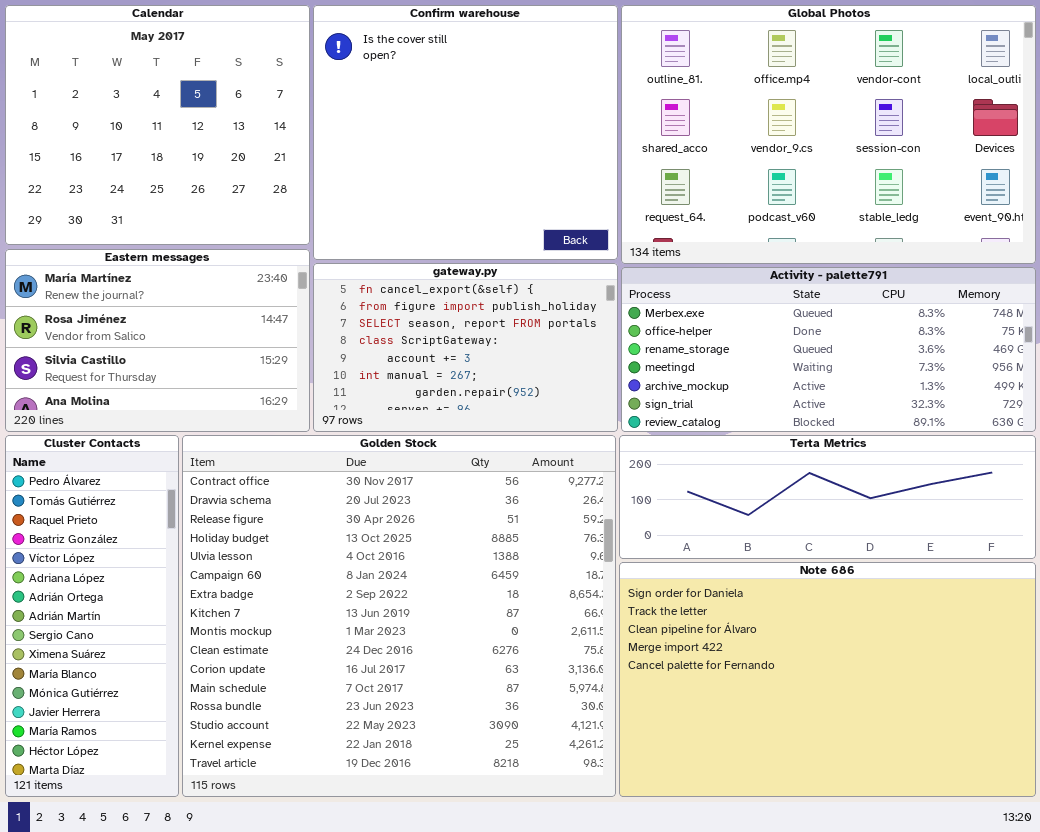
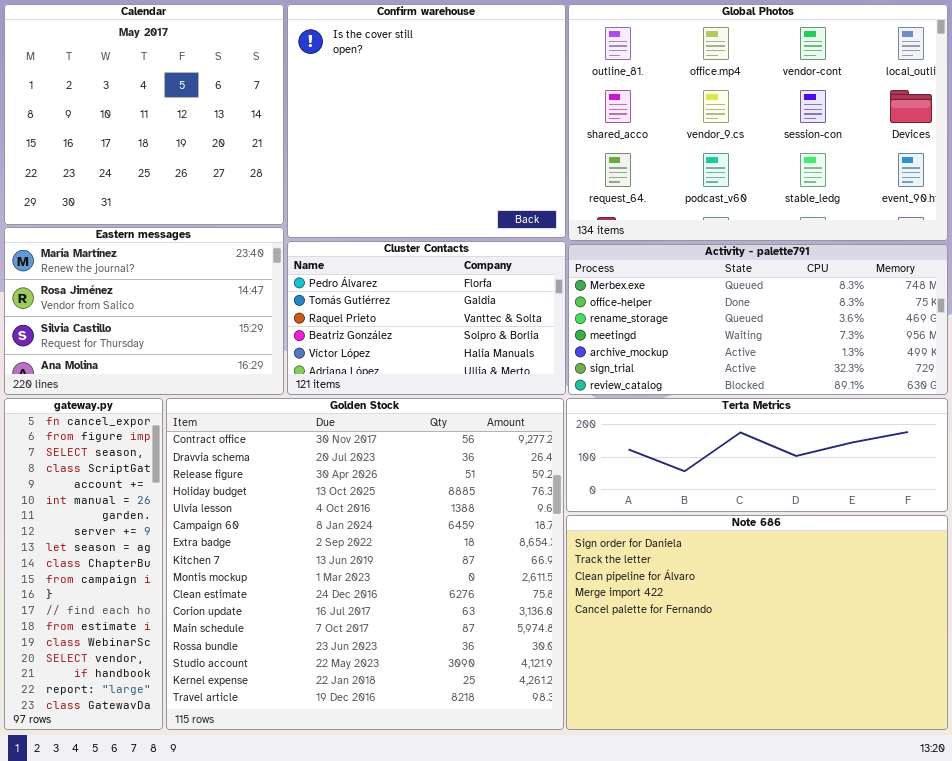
gateway.py: [313,263,618,432] -> [4,398,163,730], moved, resized
Cluster Contacts: [5,435,179,797] -> [287,241,566,395], moved, resized

